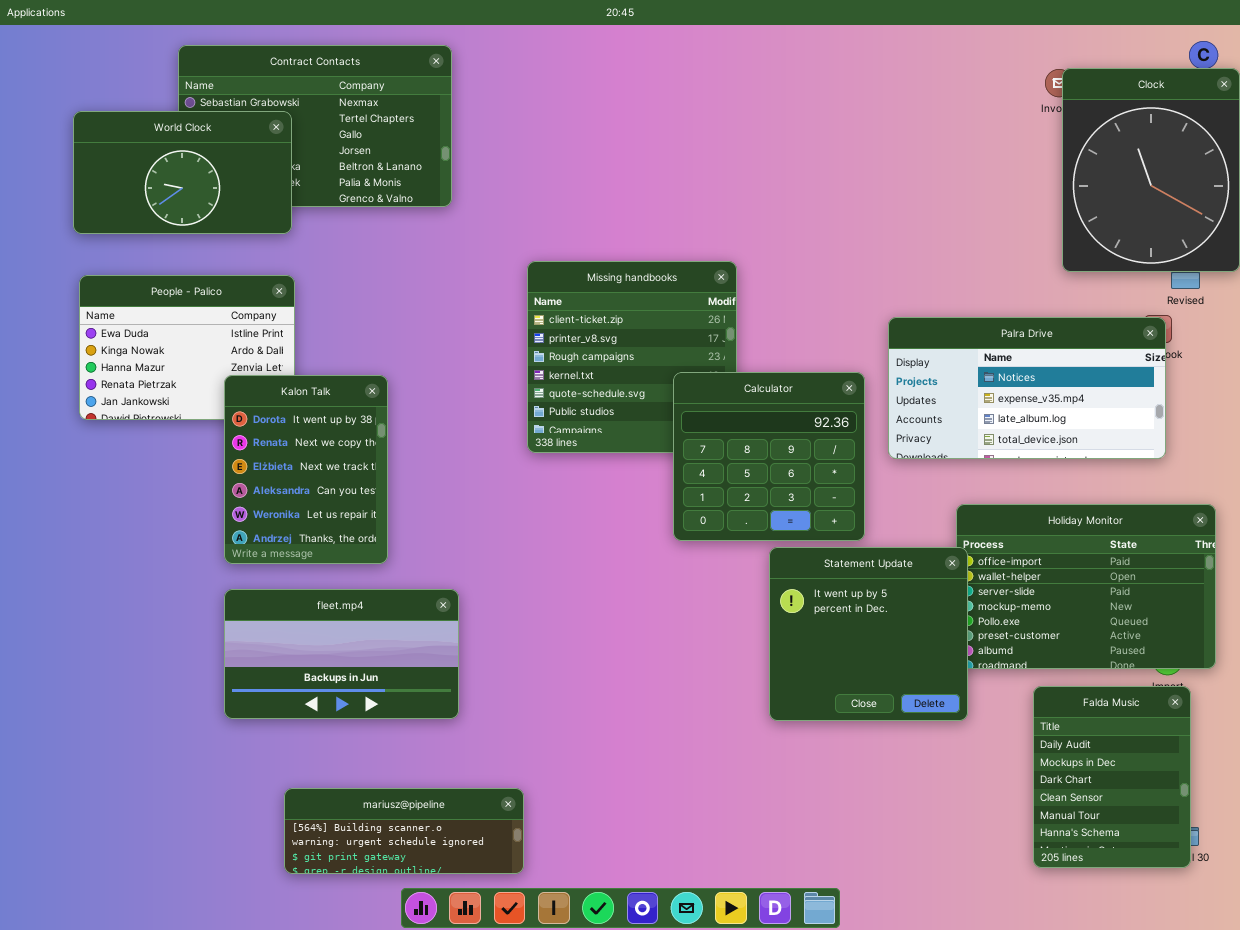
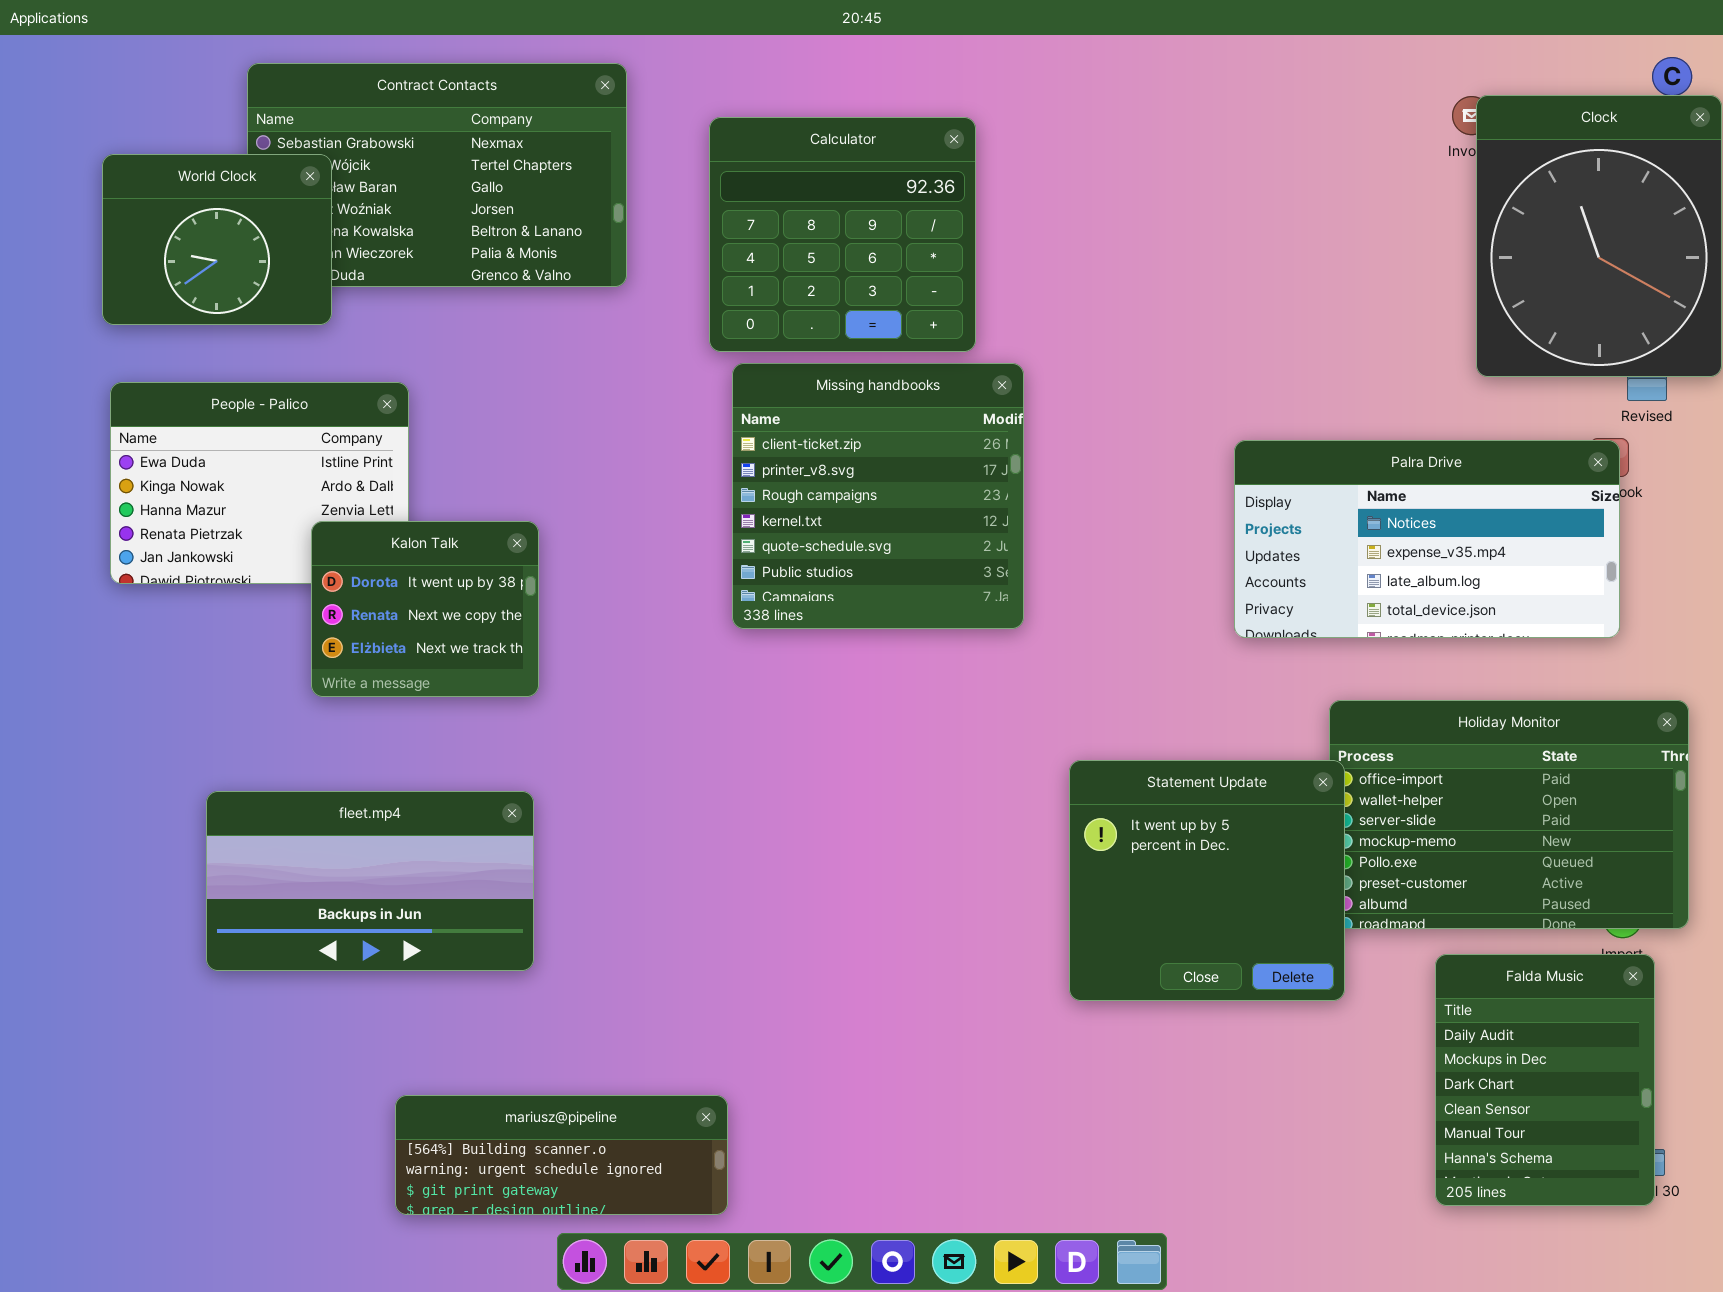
World Clock: [73,111,292,234] -> [102,154,332,325], resized
Calculator: [673,372,865,541] -> [709,117,976,352], moved
Kalon Talk: [224,375,388,564] -> [311,521,539,697], resized
fleet.mp4: [224,589,459,719] -> [206,791,534,971], moved

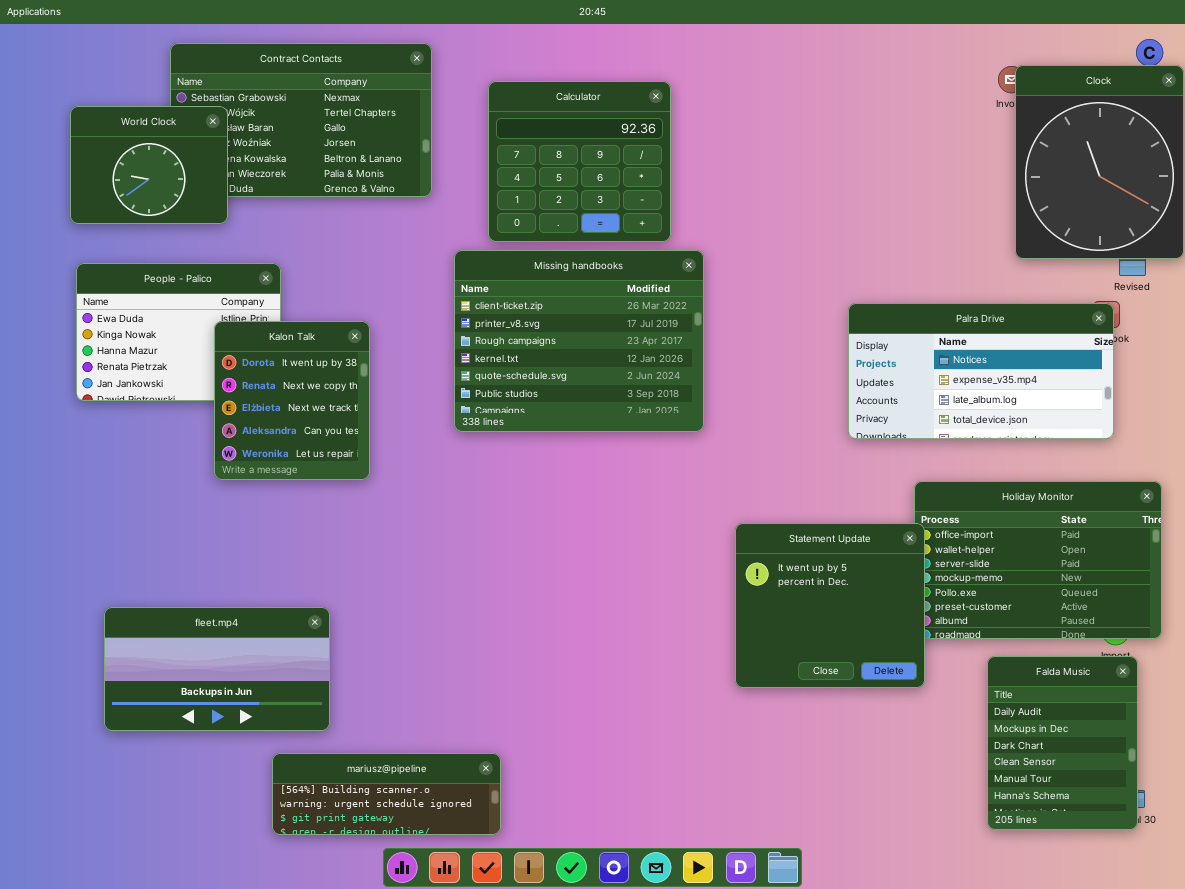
Missing handbooks: [732,363,1024,629] -> [454,250,704,432], resized
Kalon Talk: [311,521,539,697] -> [214,321,370,480], resized
fleet.mp4: [206,791,534,971] -> [104,607,330,731], moved

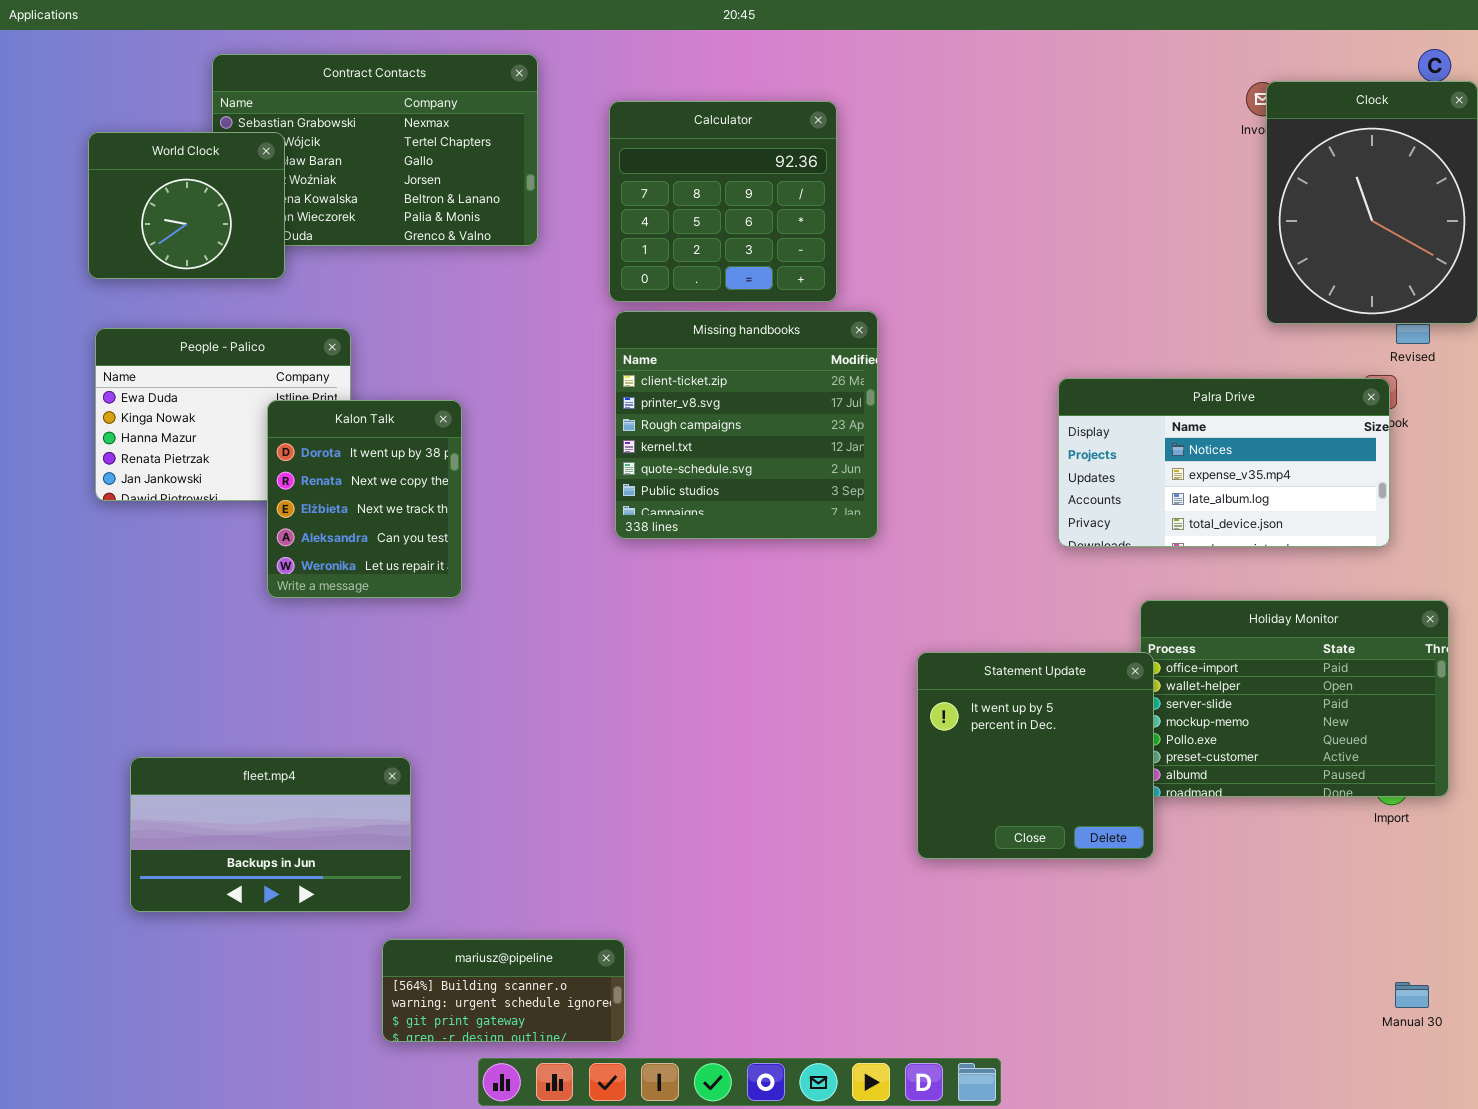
Missing handbooks: [454,250,704,432] -> [615,311,878,539], resized
Falda Music: [987,656,1138,830] -> none, closed
mariusz@pipeline: [272,753,501,835] -> [382,939,625,1042], resized

